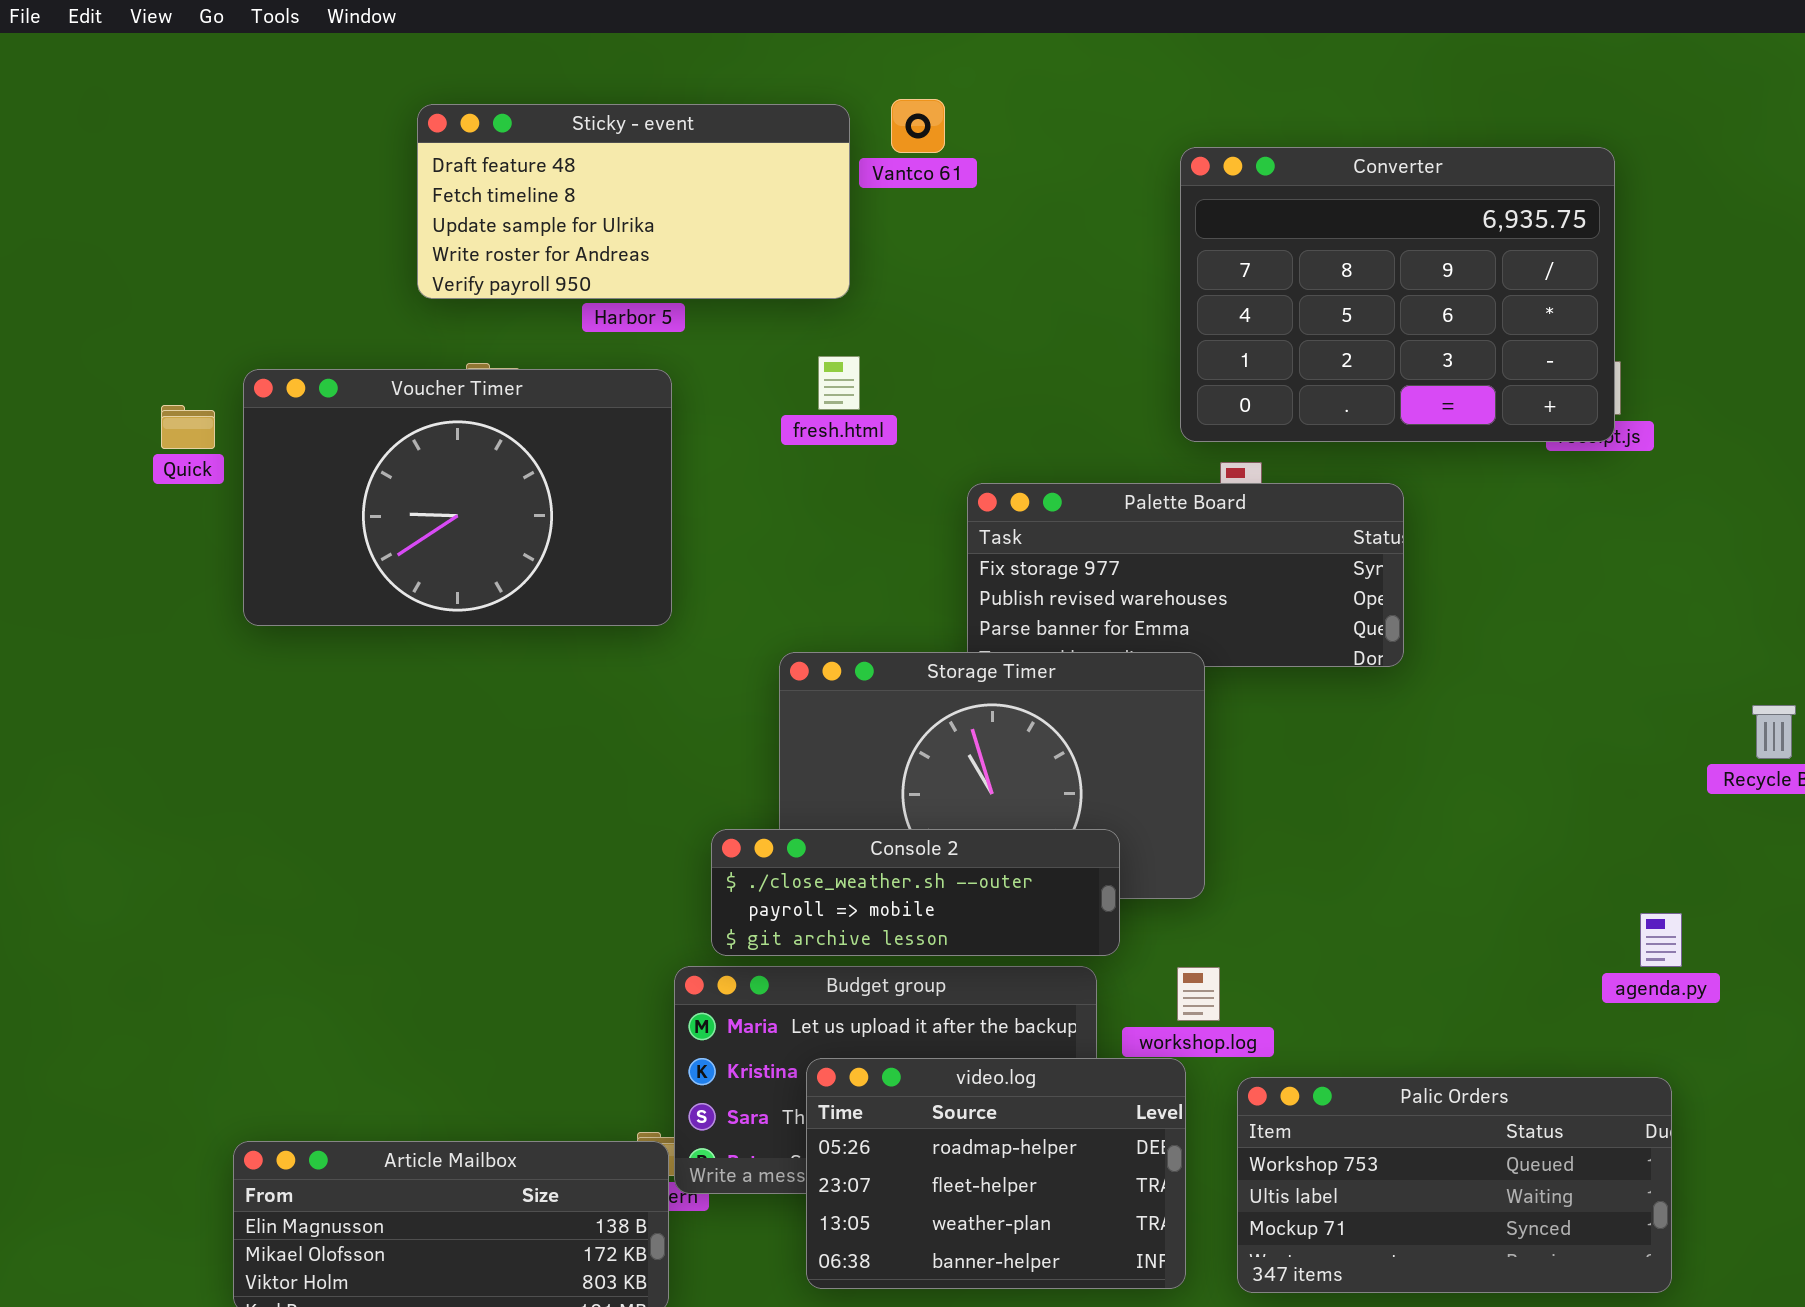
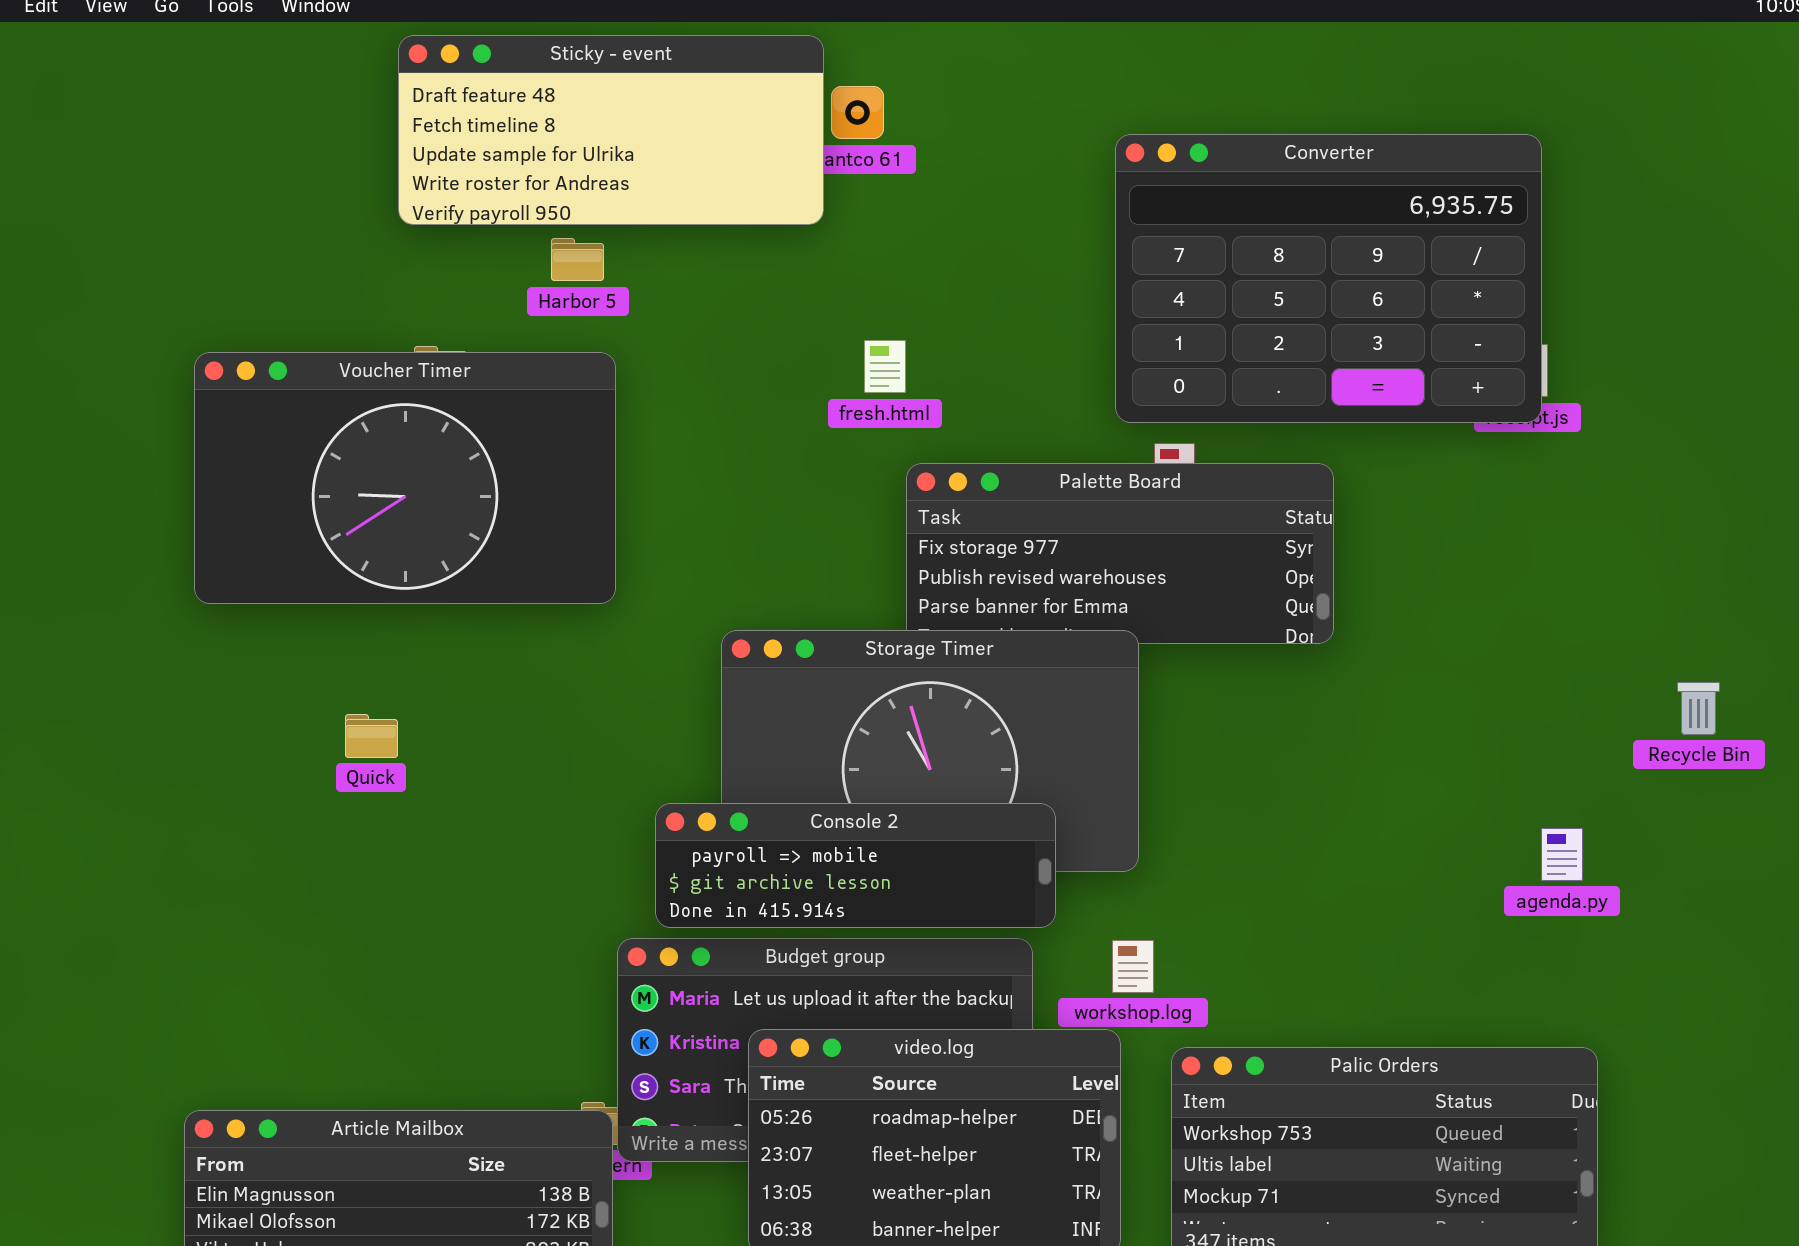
Sticky - event: [417,104,850,299] -> [398,35,824,225], moved
fresh.html: [818,356,860,410] -> [864,340,906,393], moved
Quick: [161,405,215,449] -> [345,714,398,758], moved
Console 2: [711,829,1120,956] -> [655,803,1056,928], scrolled down 1 row
agenda.py: [1640,913,1682,967] -> [1541,828,1583,881], moved

